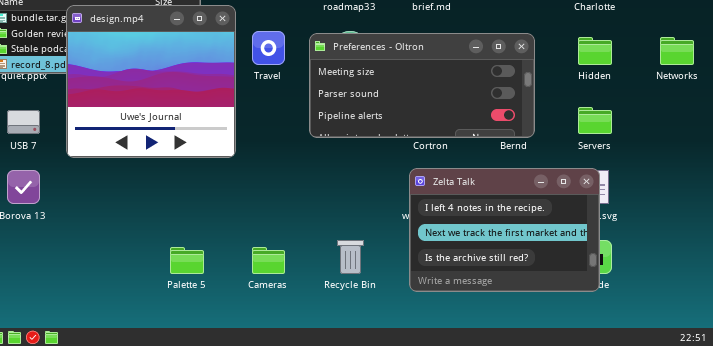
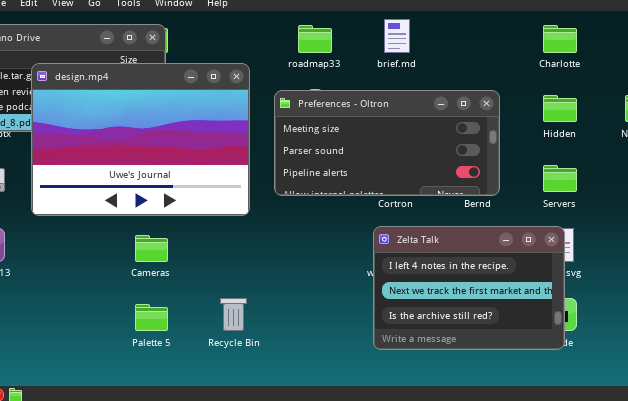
design.mp4: [66,5,236,158] -> [31,63,250,216], resized
Recycle Bin: [337,240,364,274] -> [220,298,247,331], moved
Cameras: [252,247,285,274] -> [135,235,168,262], moved

